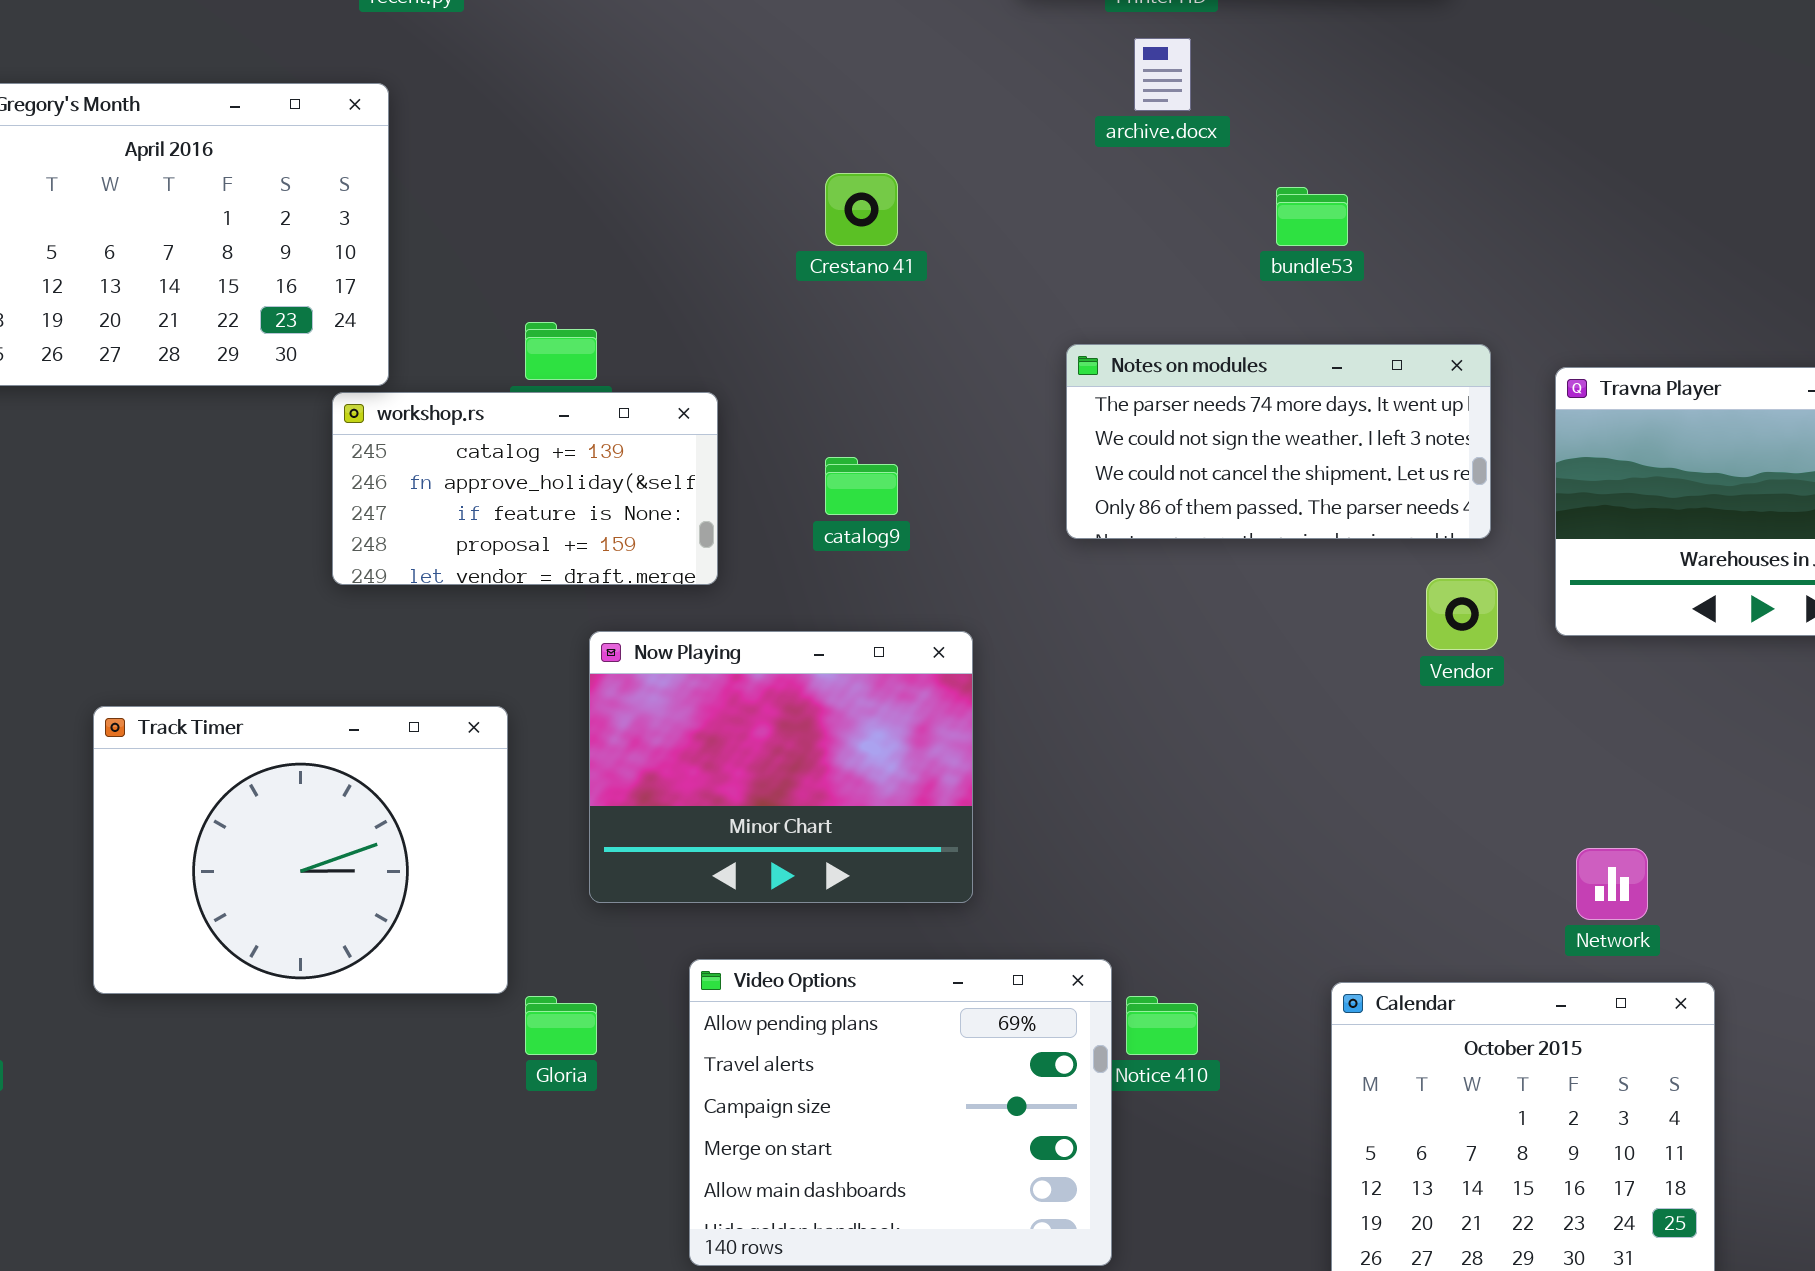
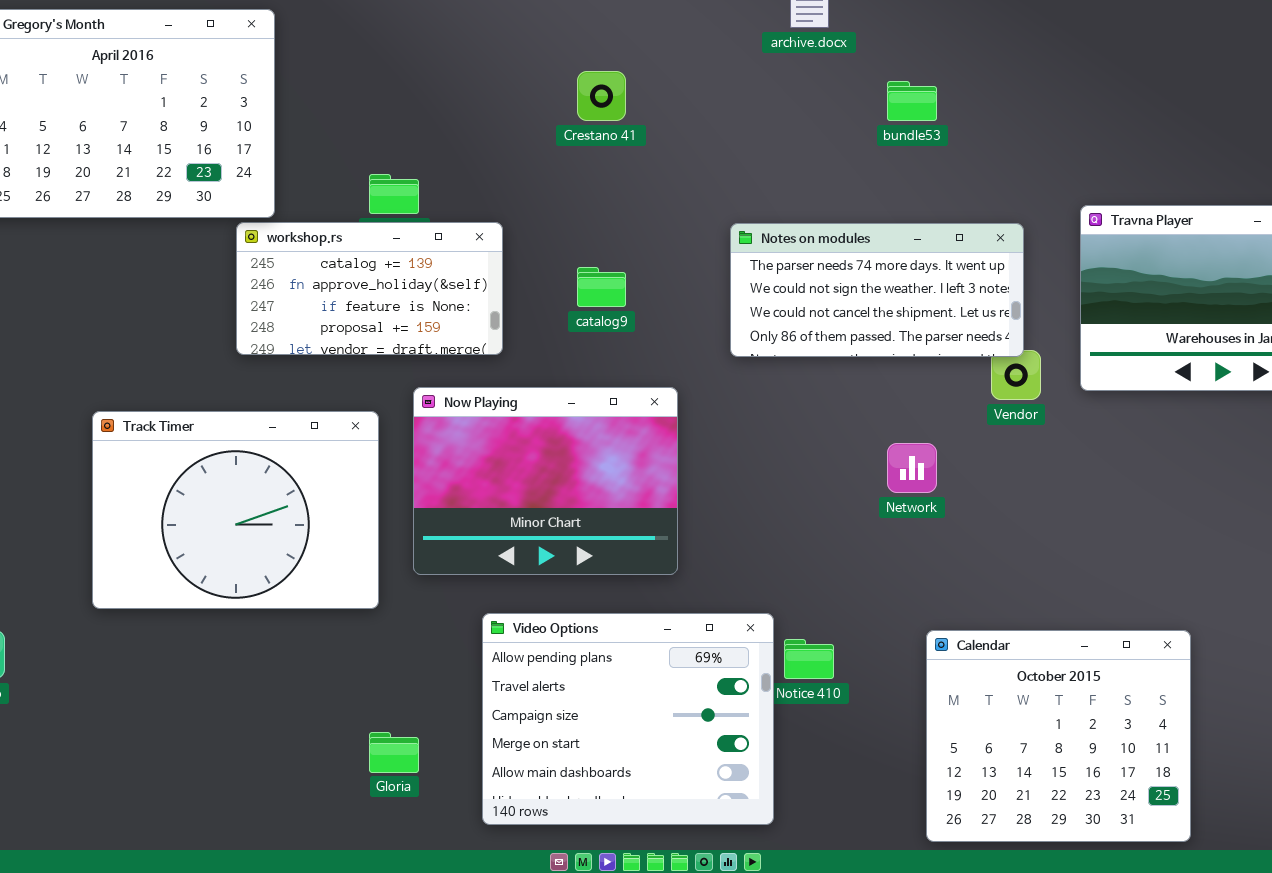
Notes on modules: [1066,344,1491,539] -> [730,223,1024,357], moved
Track Timer: [93,706,508,994] -> [92,411,379,609], moved
Network: [1576,848,1648,920] -> [887,443,937,493], moved
Gloria: [525,996,597,1055] -> [369,732,419,773], moved

